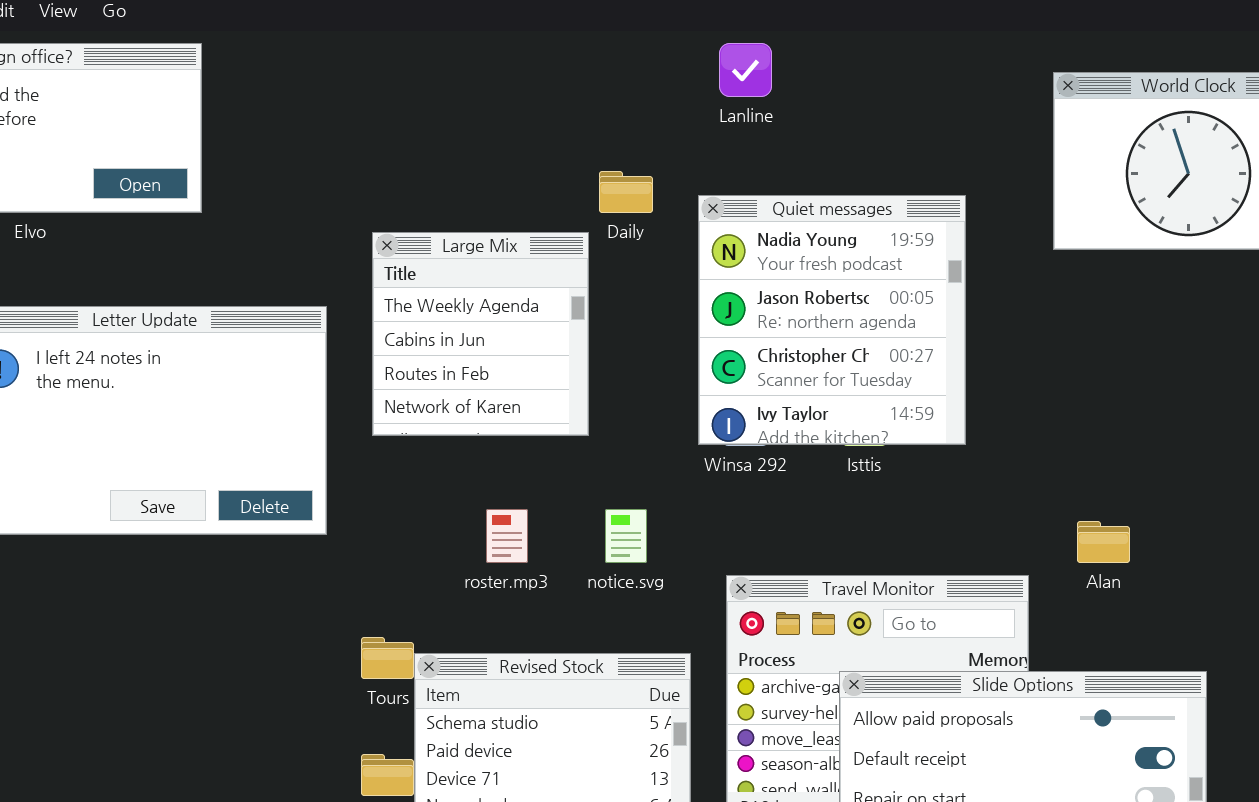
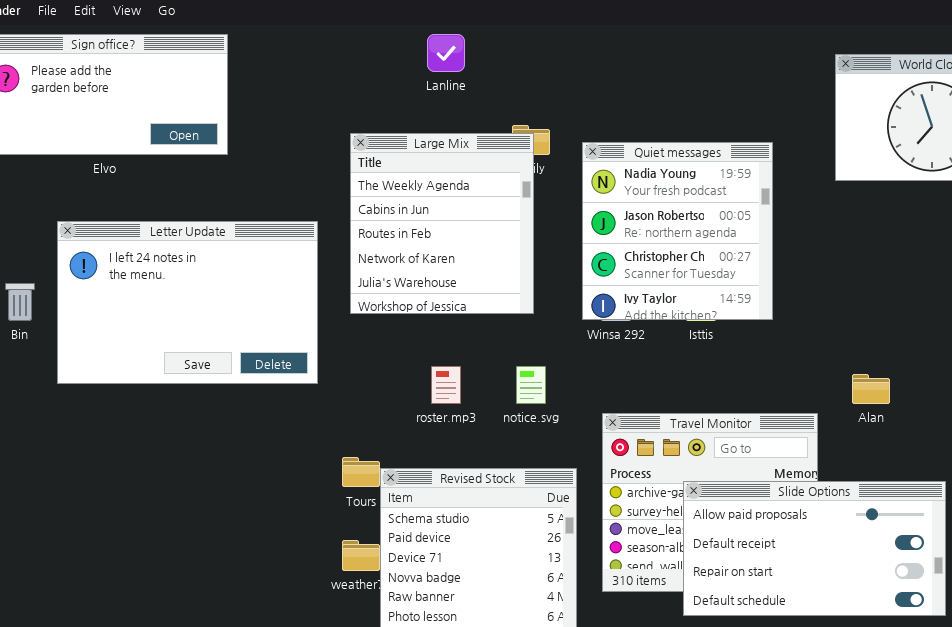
Lanline: [719,43,772,97] -> [427,34,465,72], moved
Large Mix: [372,232,589,436] -> [350,133,534,314], resized

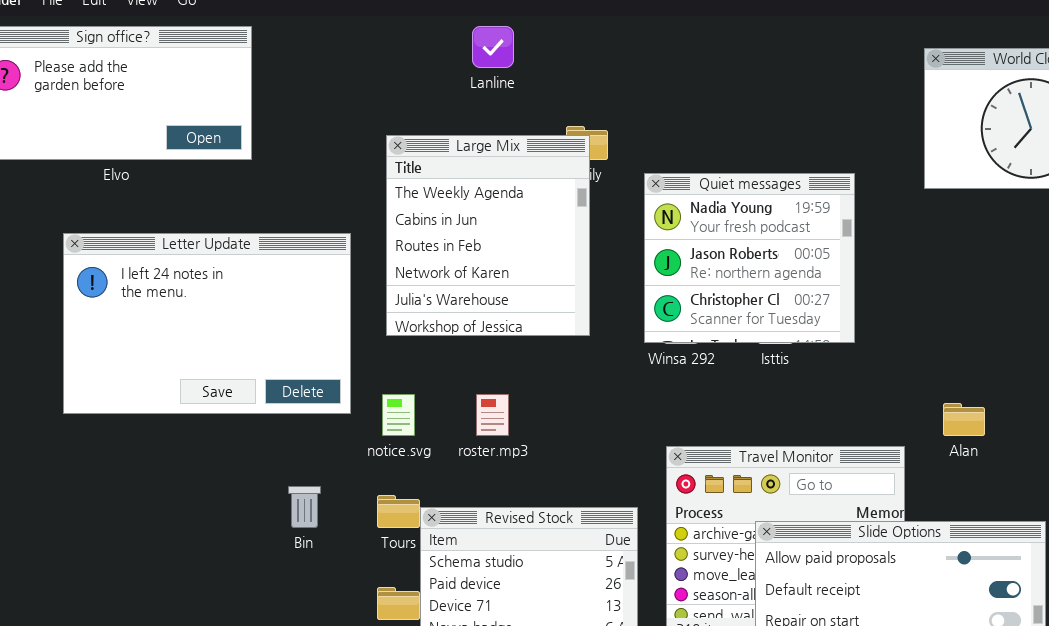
Quiet messages: [582,142,773,320] -> [644,173,855,343], resized
Bin: [5,283,35,321] -> [288,486,321,528], moved
notice.svg: [516,366,546,404] -> [382,394,415,436], moved

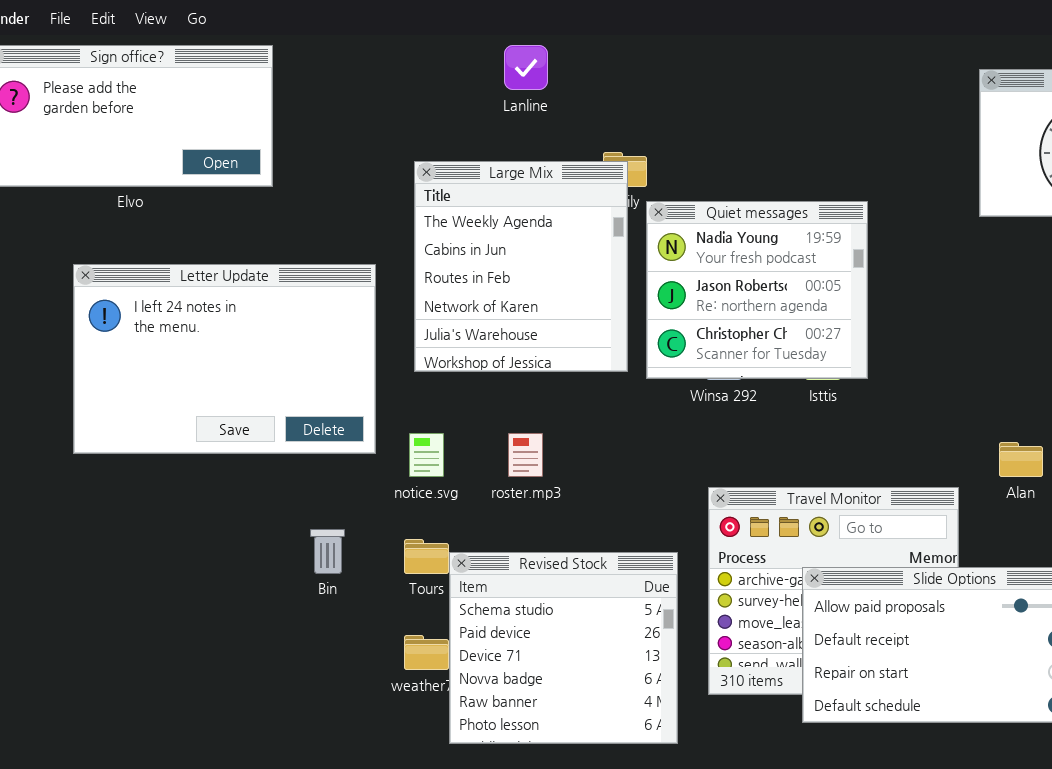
Quiet messages: [644,173,855,343] -> [646,201,868,379], moved

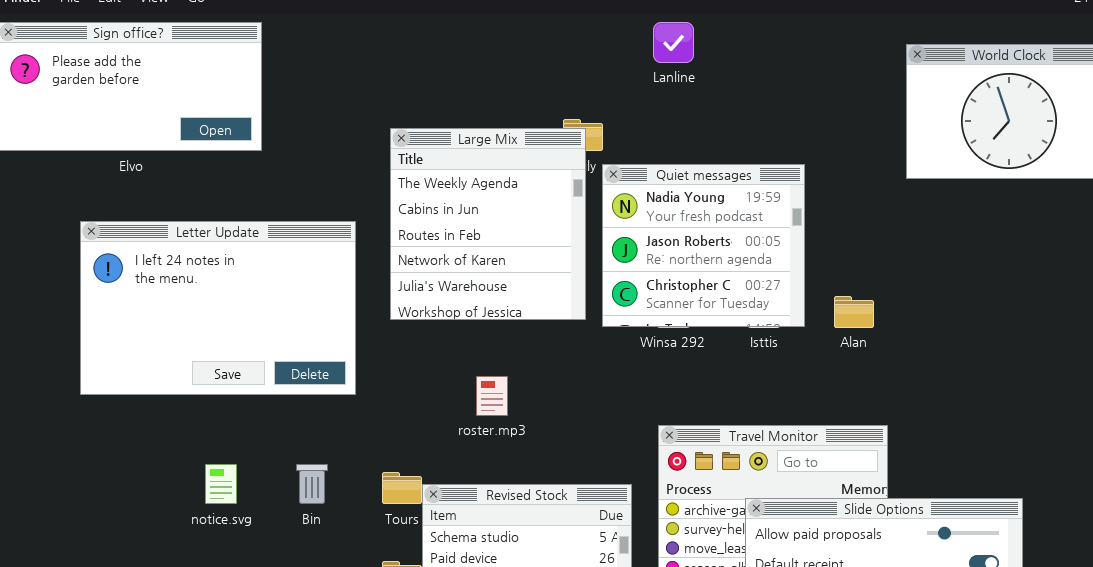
Lanline: [504,45,548,90] -> [653,22,694,63], moved
notice.svg: [409,433,444,477] -> [205,464,237,504], moved
Alan: [999,442,1043,477] -> [834,296,874,328], moved

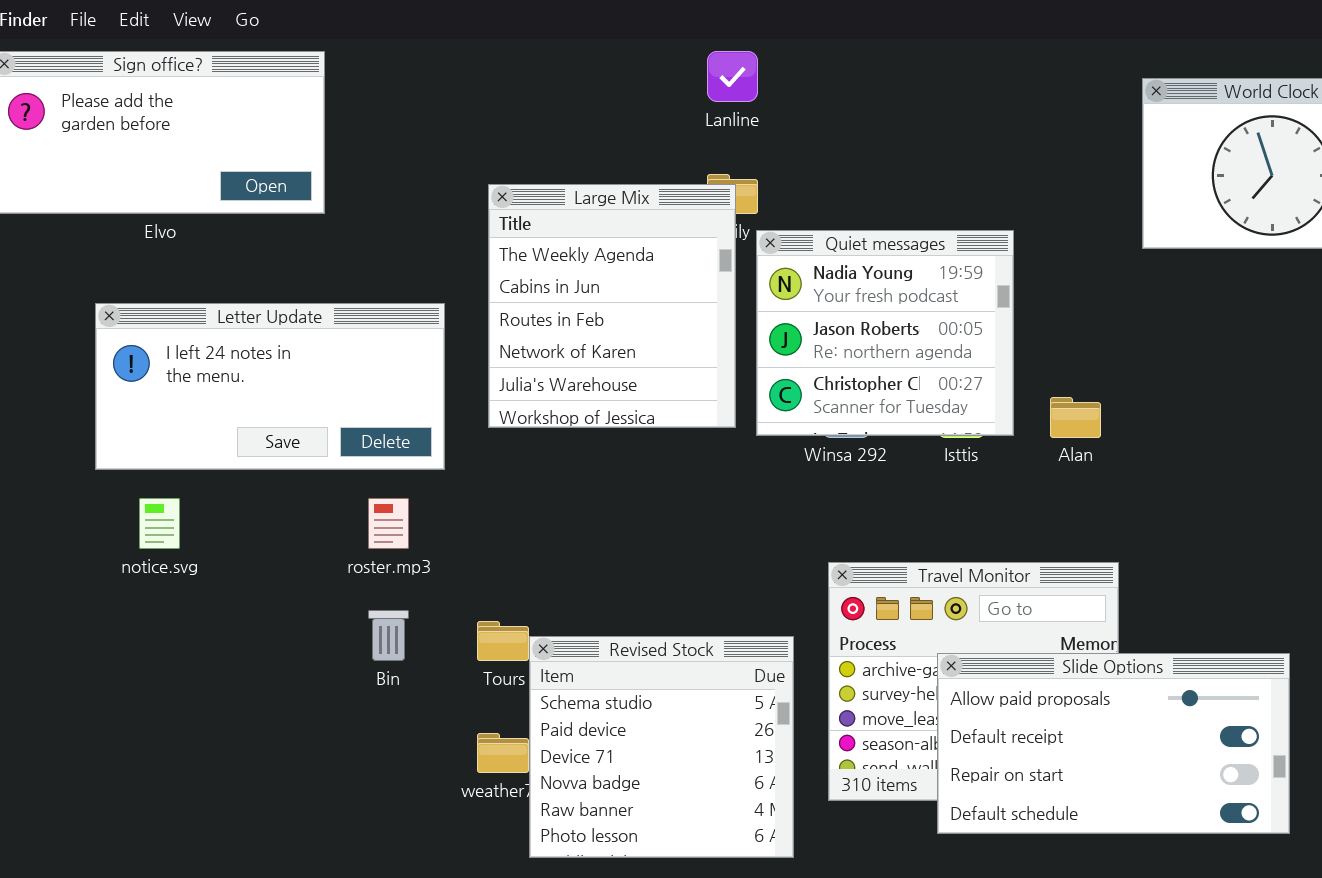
Lanline: [653,22,694,63] -> [707,51,758,102], moved
Letter Update: [80,221,356,395] -> [95,303,445,470], resized
roster.mp3: [476,376,508,416] -> [368,498,409,549], moved
notice.svg: [205,464,237,504] -> [139,498,180,549], moved

